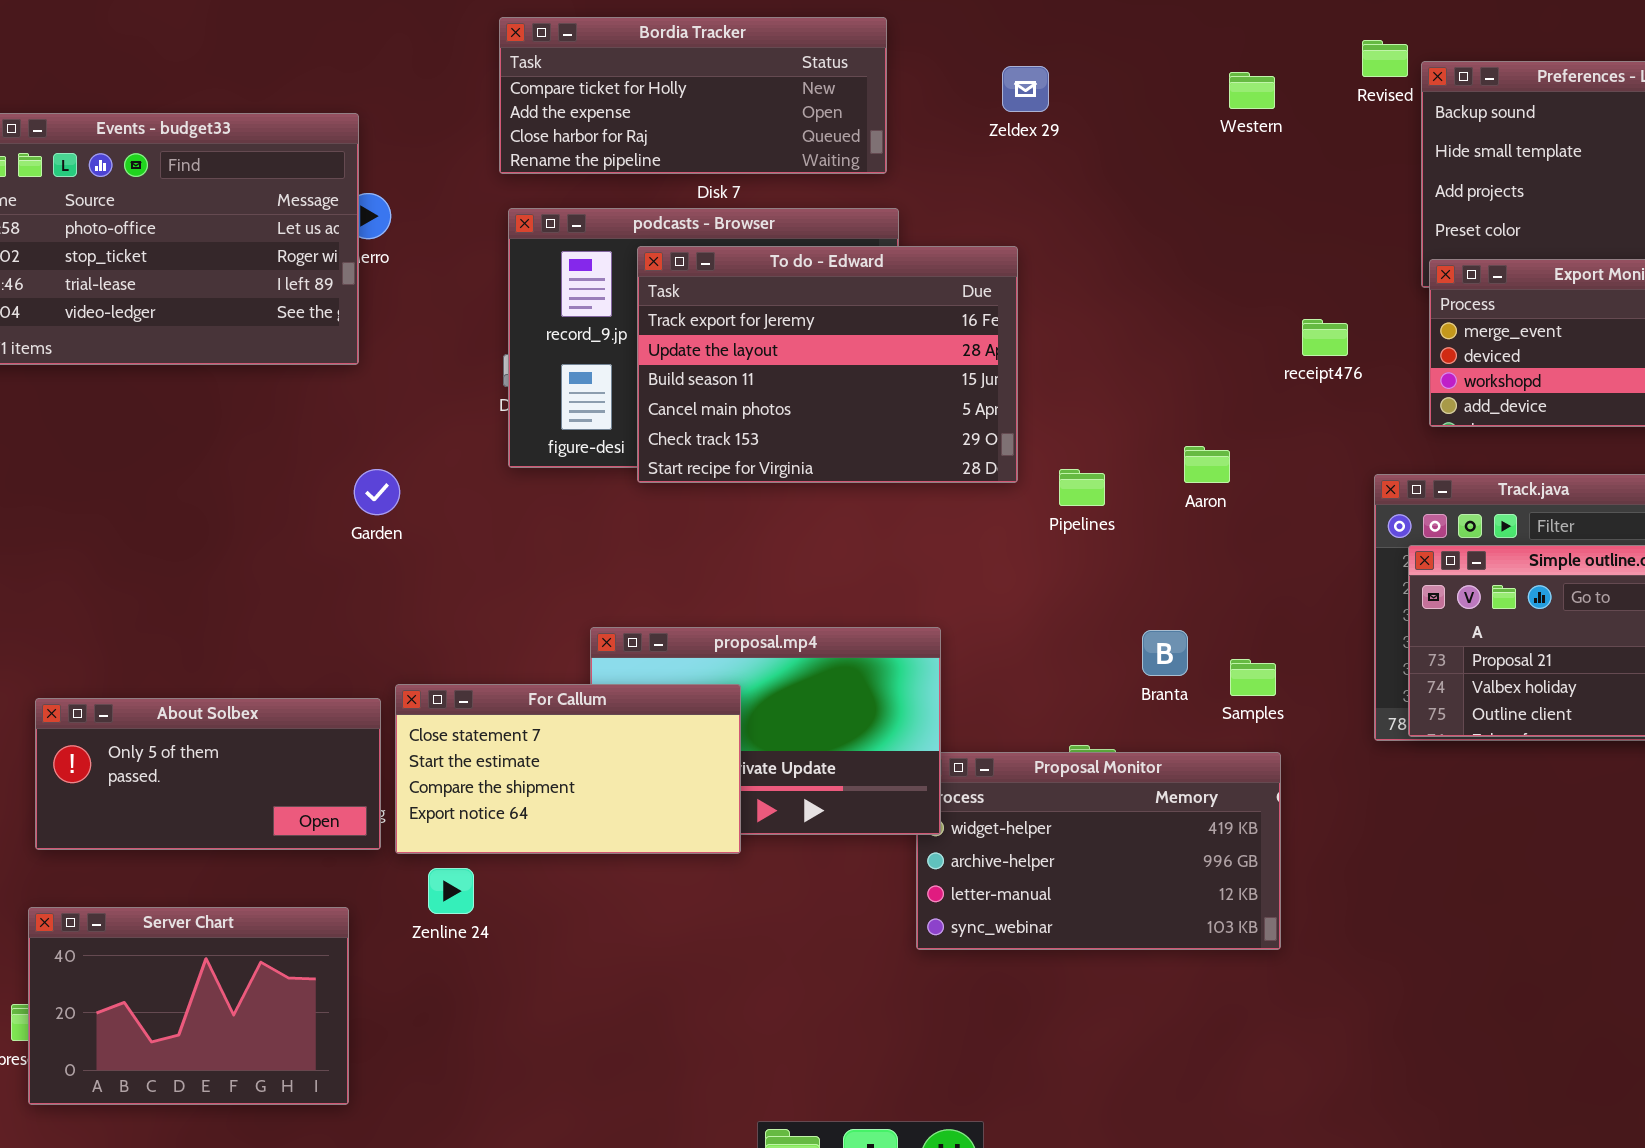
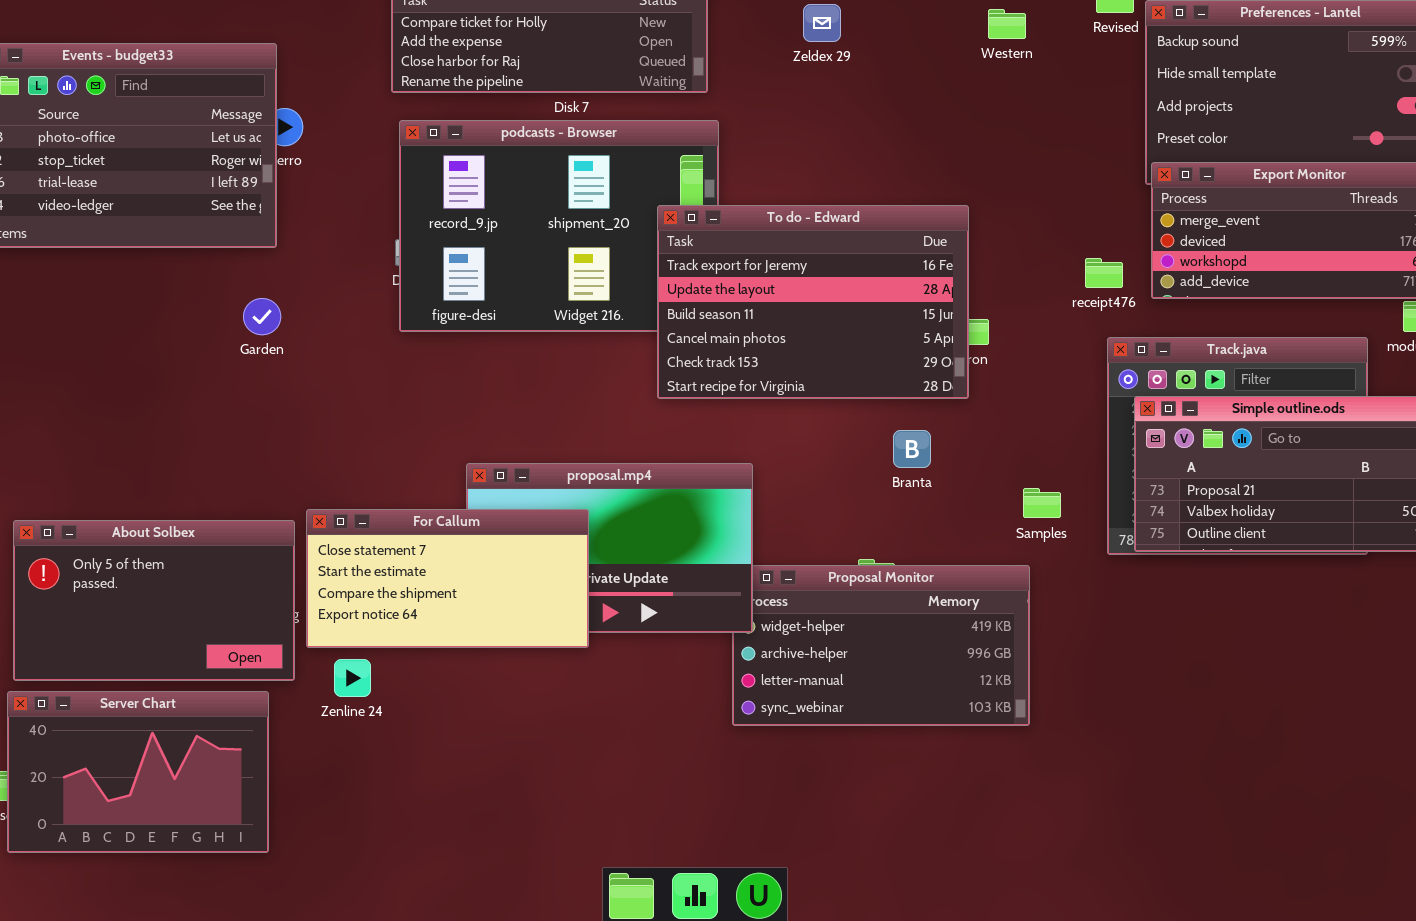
To do - Edward: [637,246,1018,483] -> [657,205,969,399], moved
receipt476: [1302,319,1348,356] -> [1085,258,1123,288], moved
Garden: [354,469,400,515] -> [243,298,281,335], moved
Branta: [1142,630,1188,676] -> [893,430,931,468], moved
Samples: [1230,659,1276,696] -> [1023,488,1061,518], moved
About Solbex: [35,698,381,850] -> [13,520,295,681], resized

